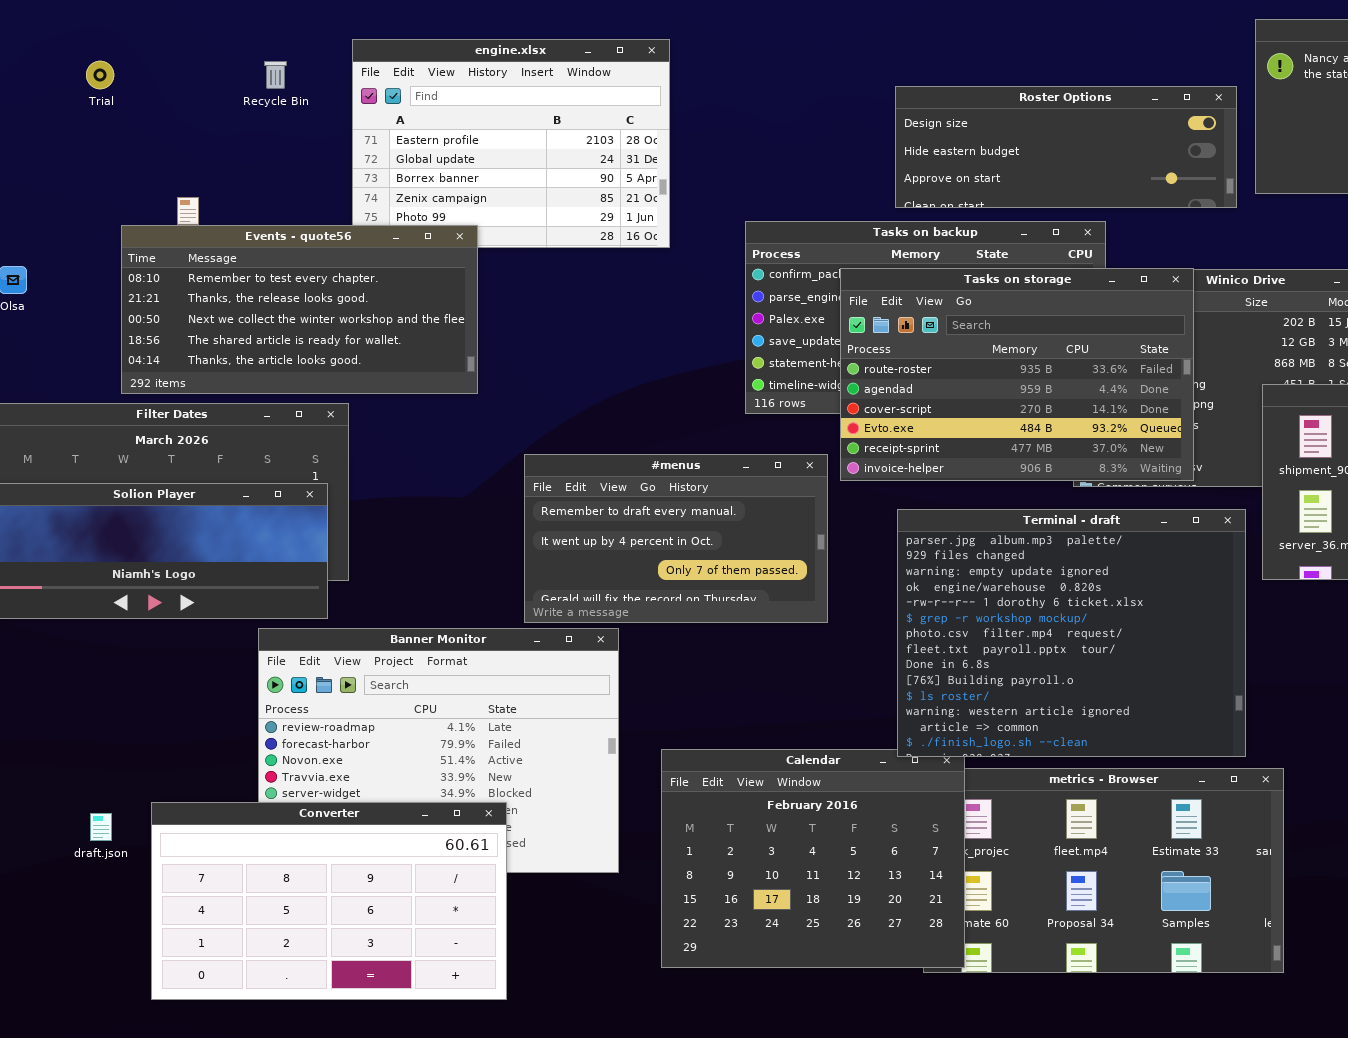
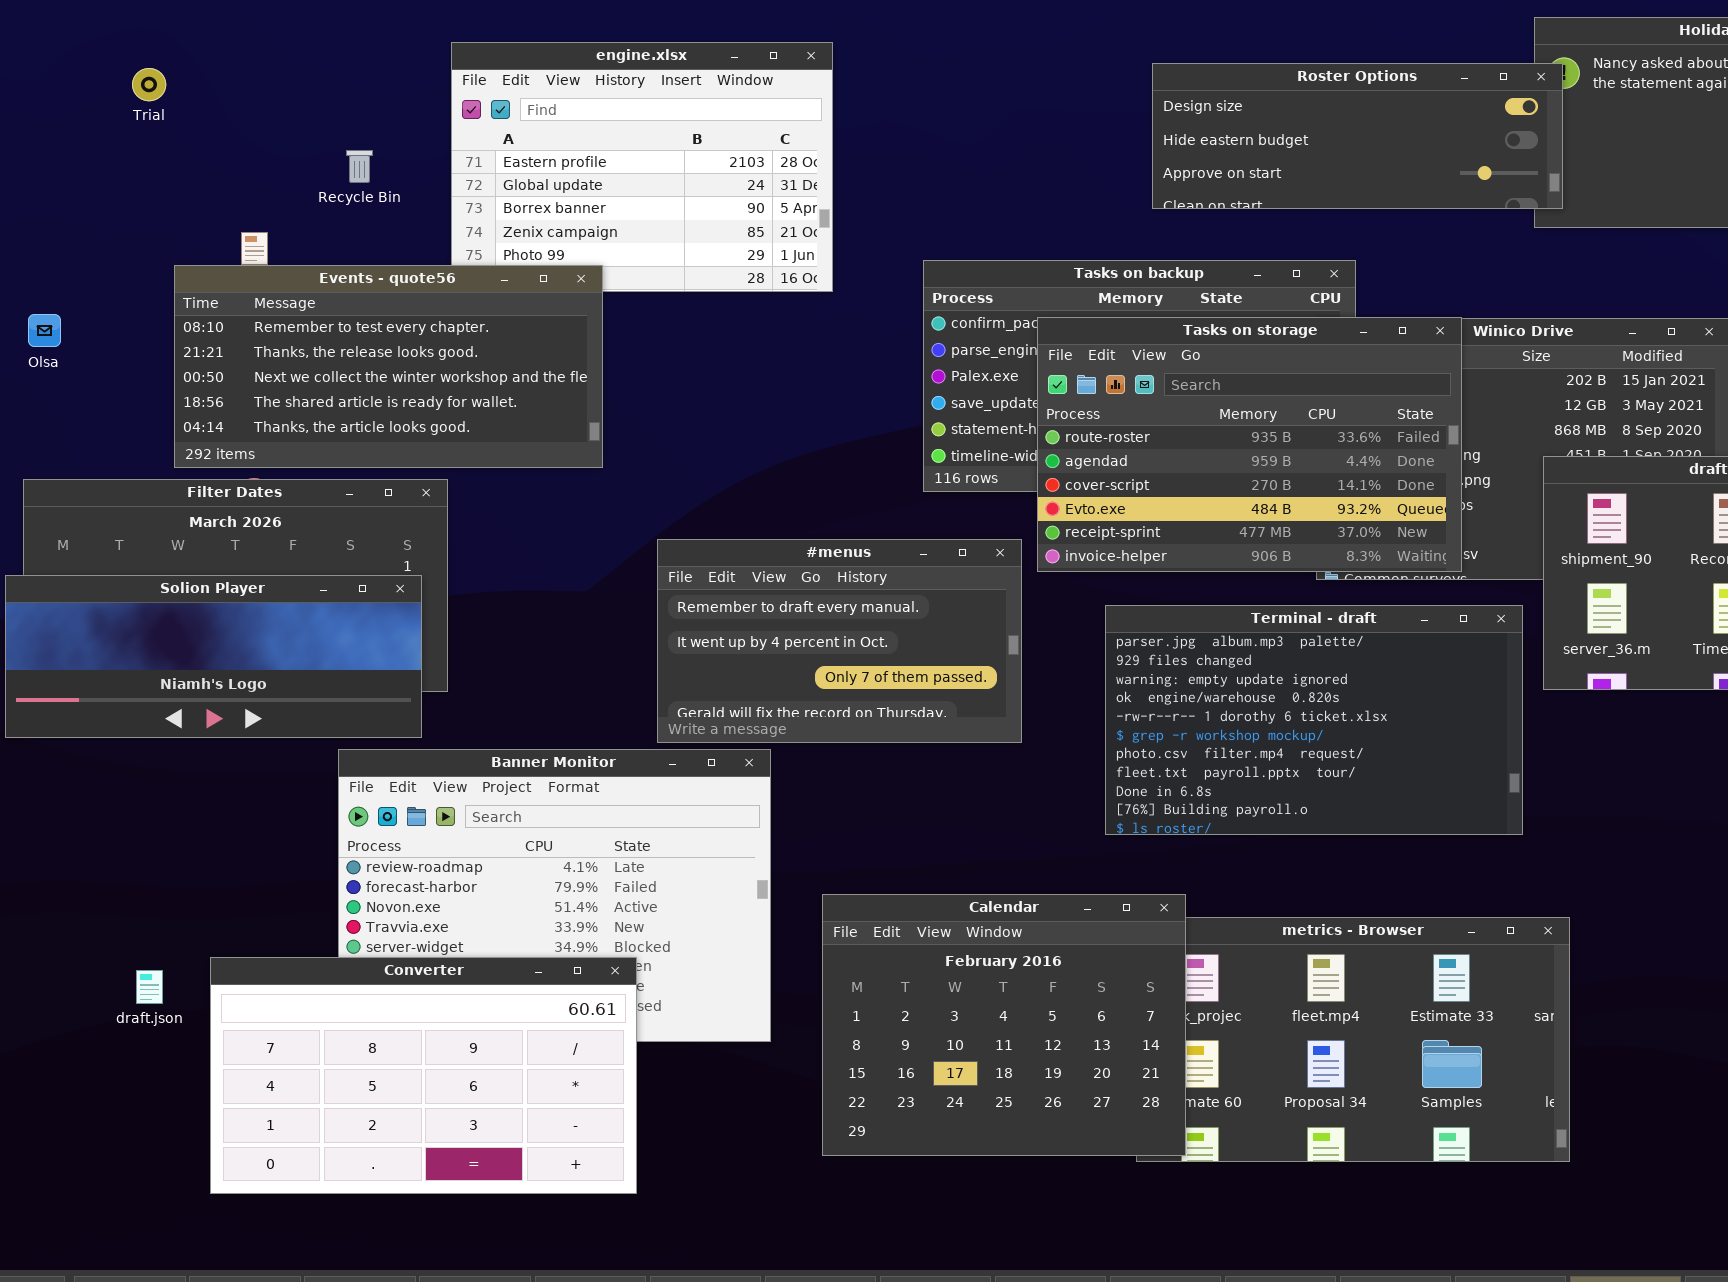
Recycle Bin: [264,61,287,89] -> [346,150,373,183], moved
Roster Options: [895,86,1237,208] -> [1152,63,1563,209], moved
Terminal - draft: [897,509,1246,757] -> [1105,605,1523,835], resized

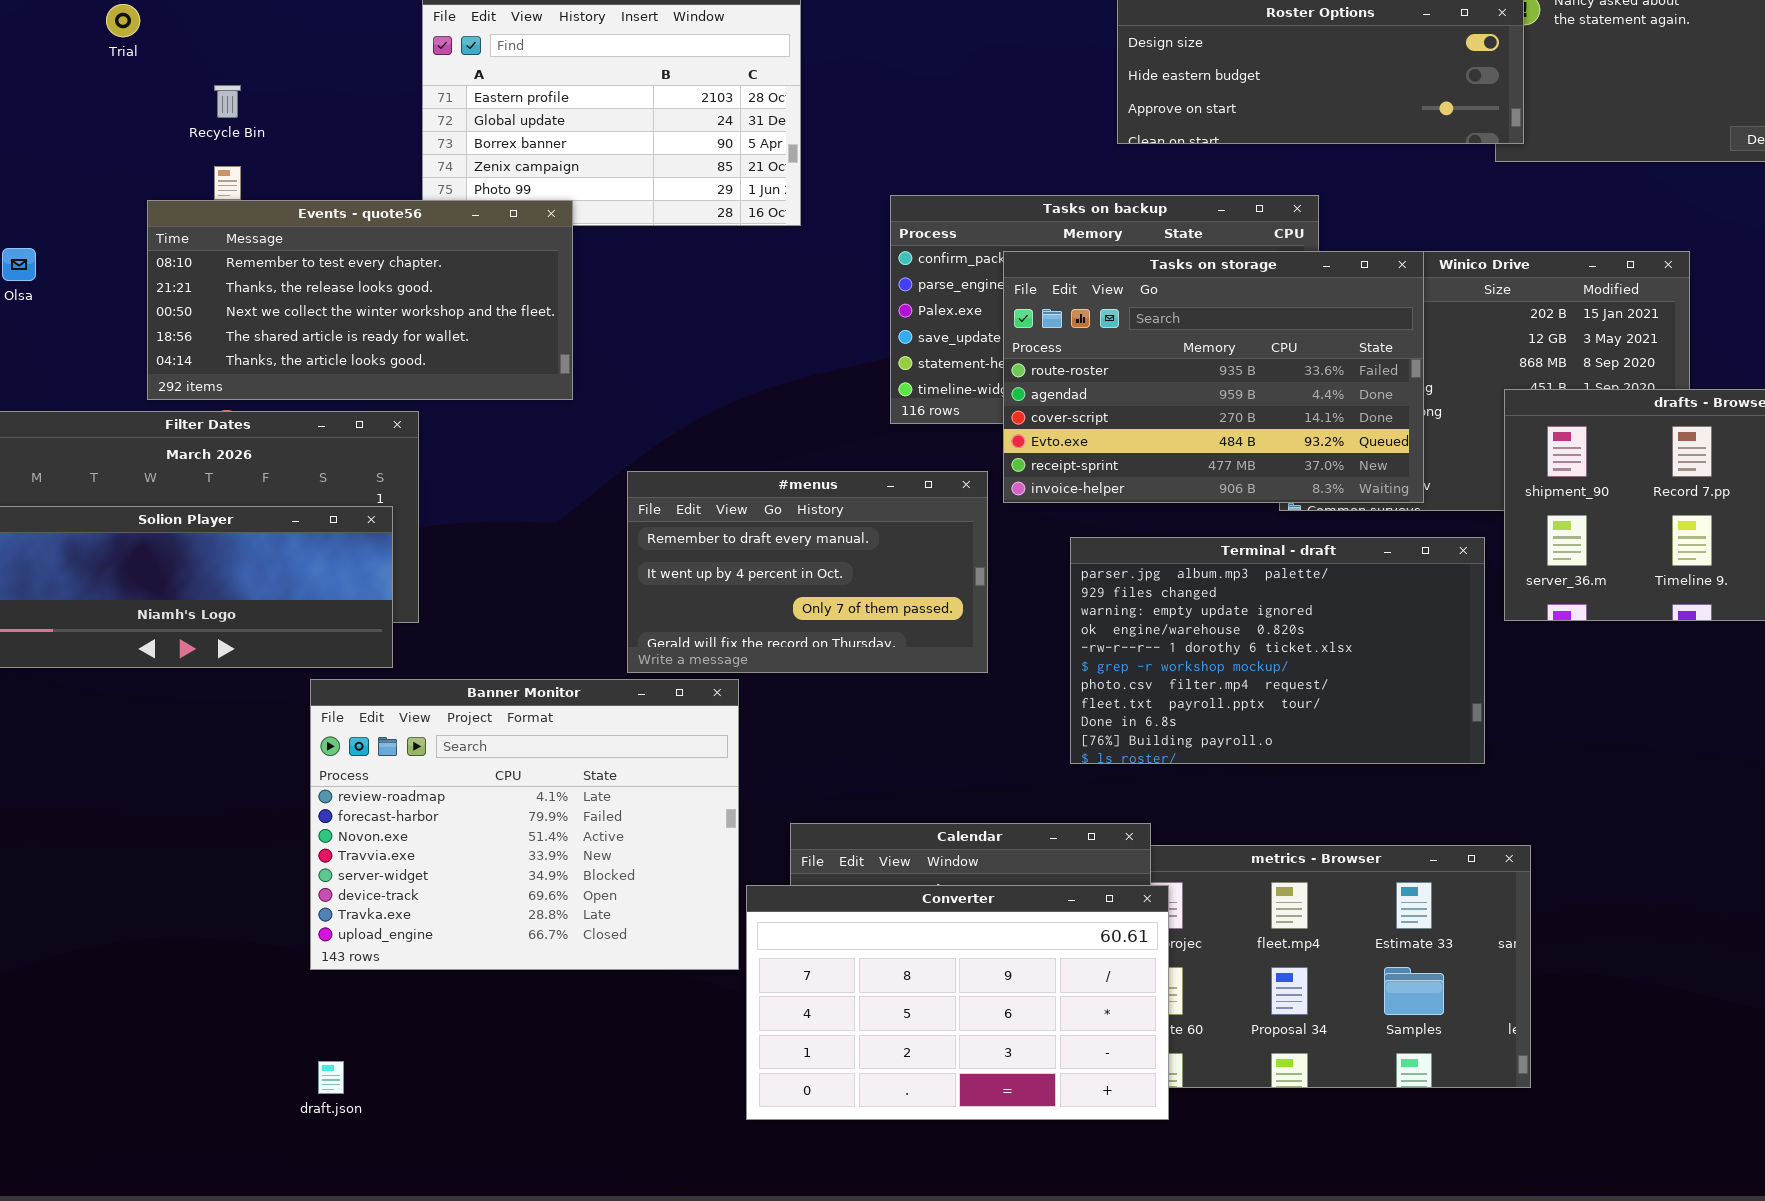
Recycle Bin: [346,150,373,183] -> [214,85,241,118], moved
Converter: [210,957,637,1194] -> [746,885,1169,1120], moved
draft.json: [136,970,163,1004] -> [318,1061,344,1094], moved

